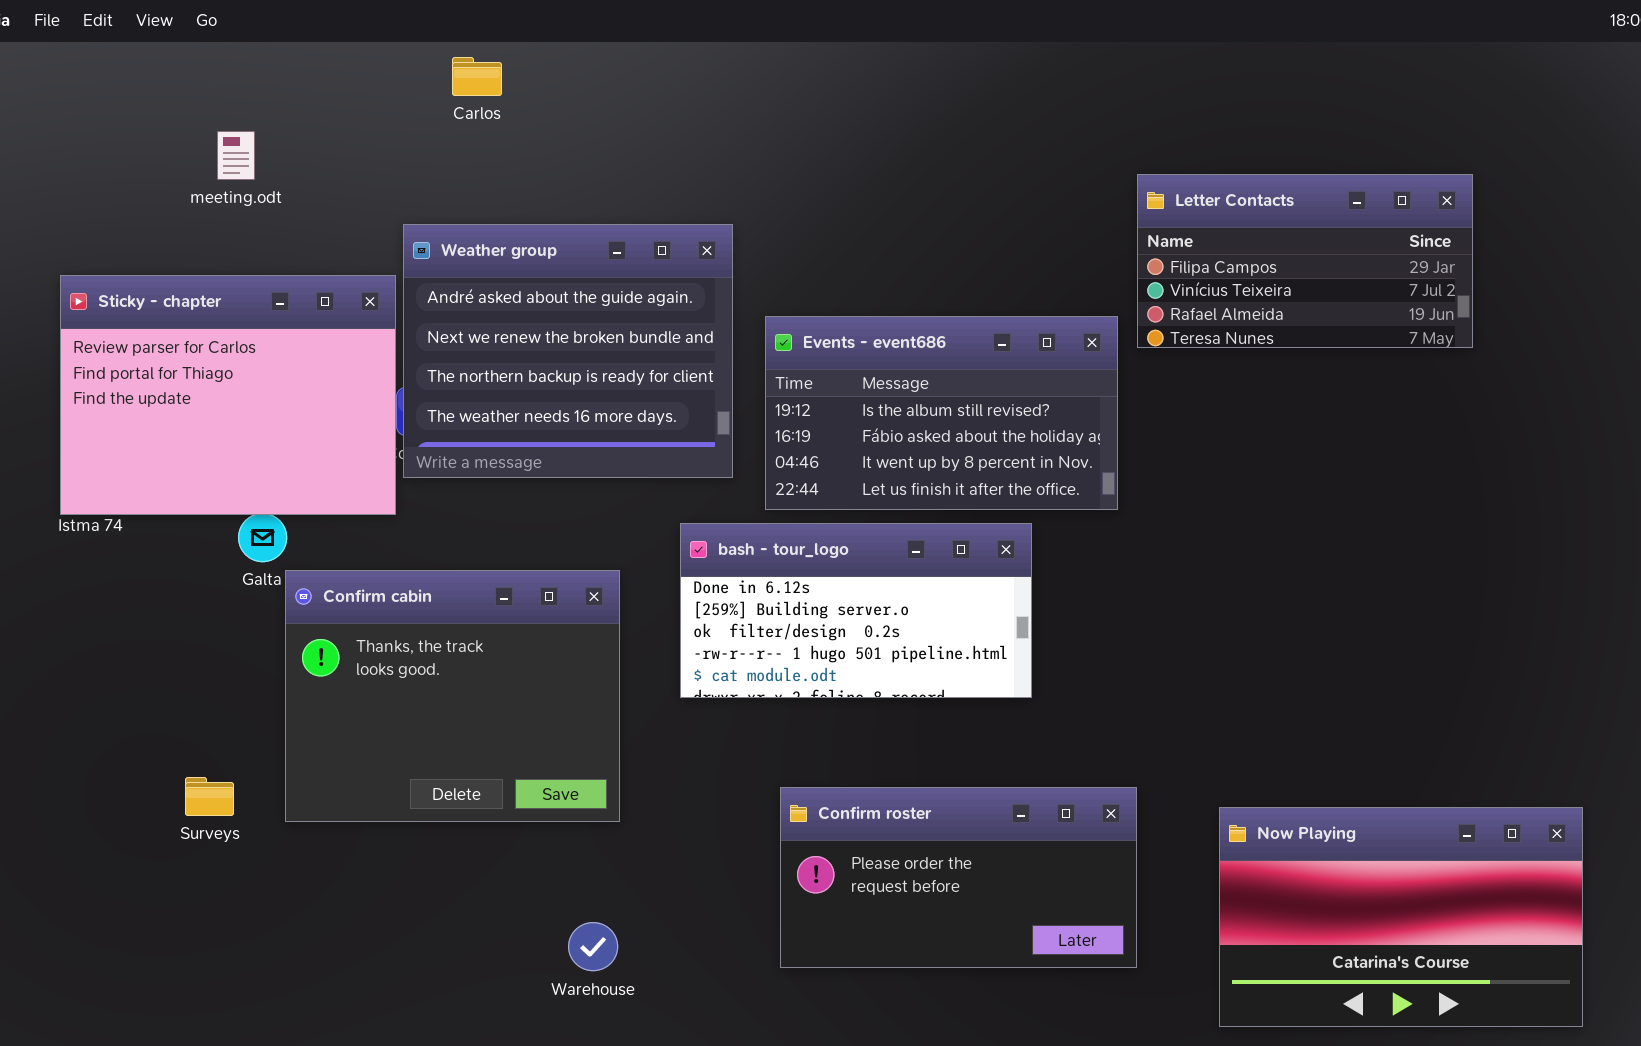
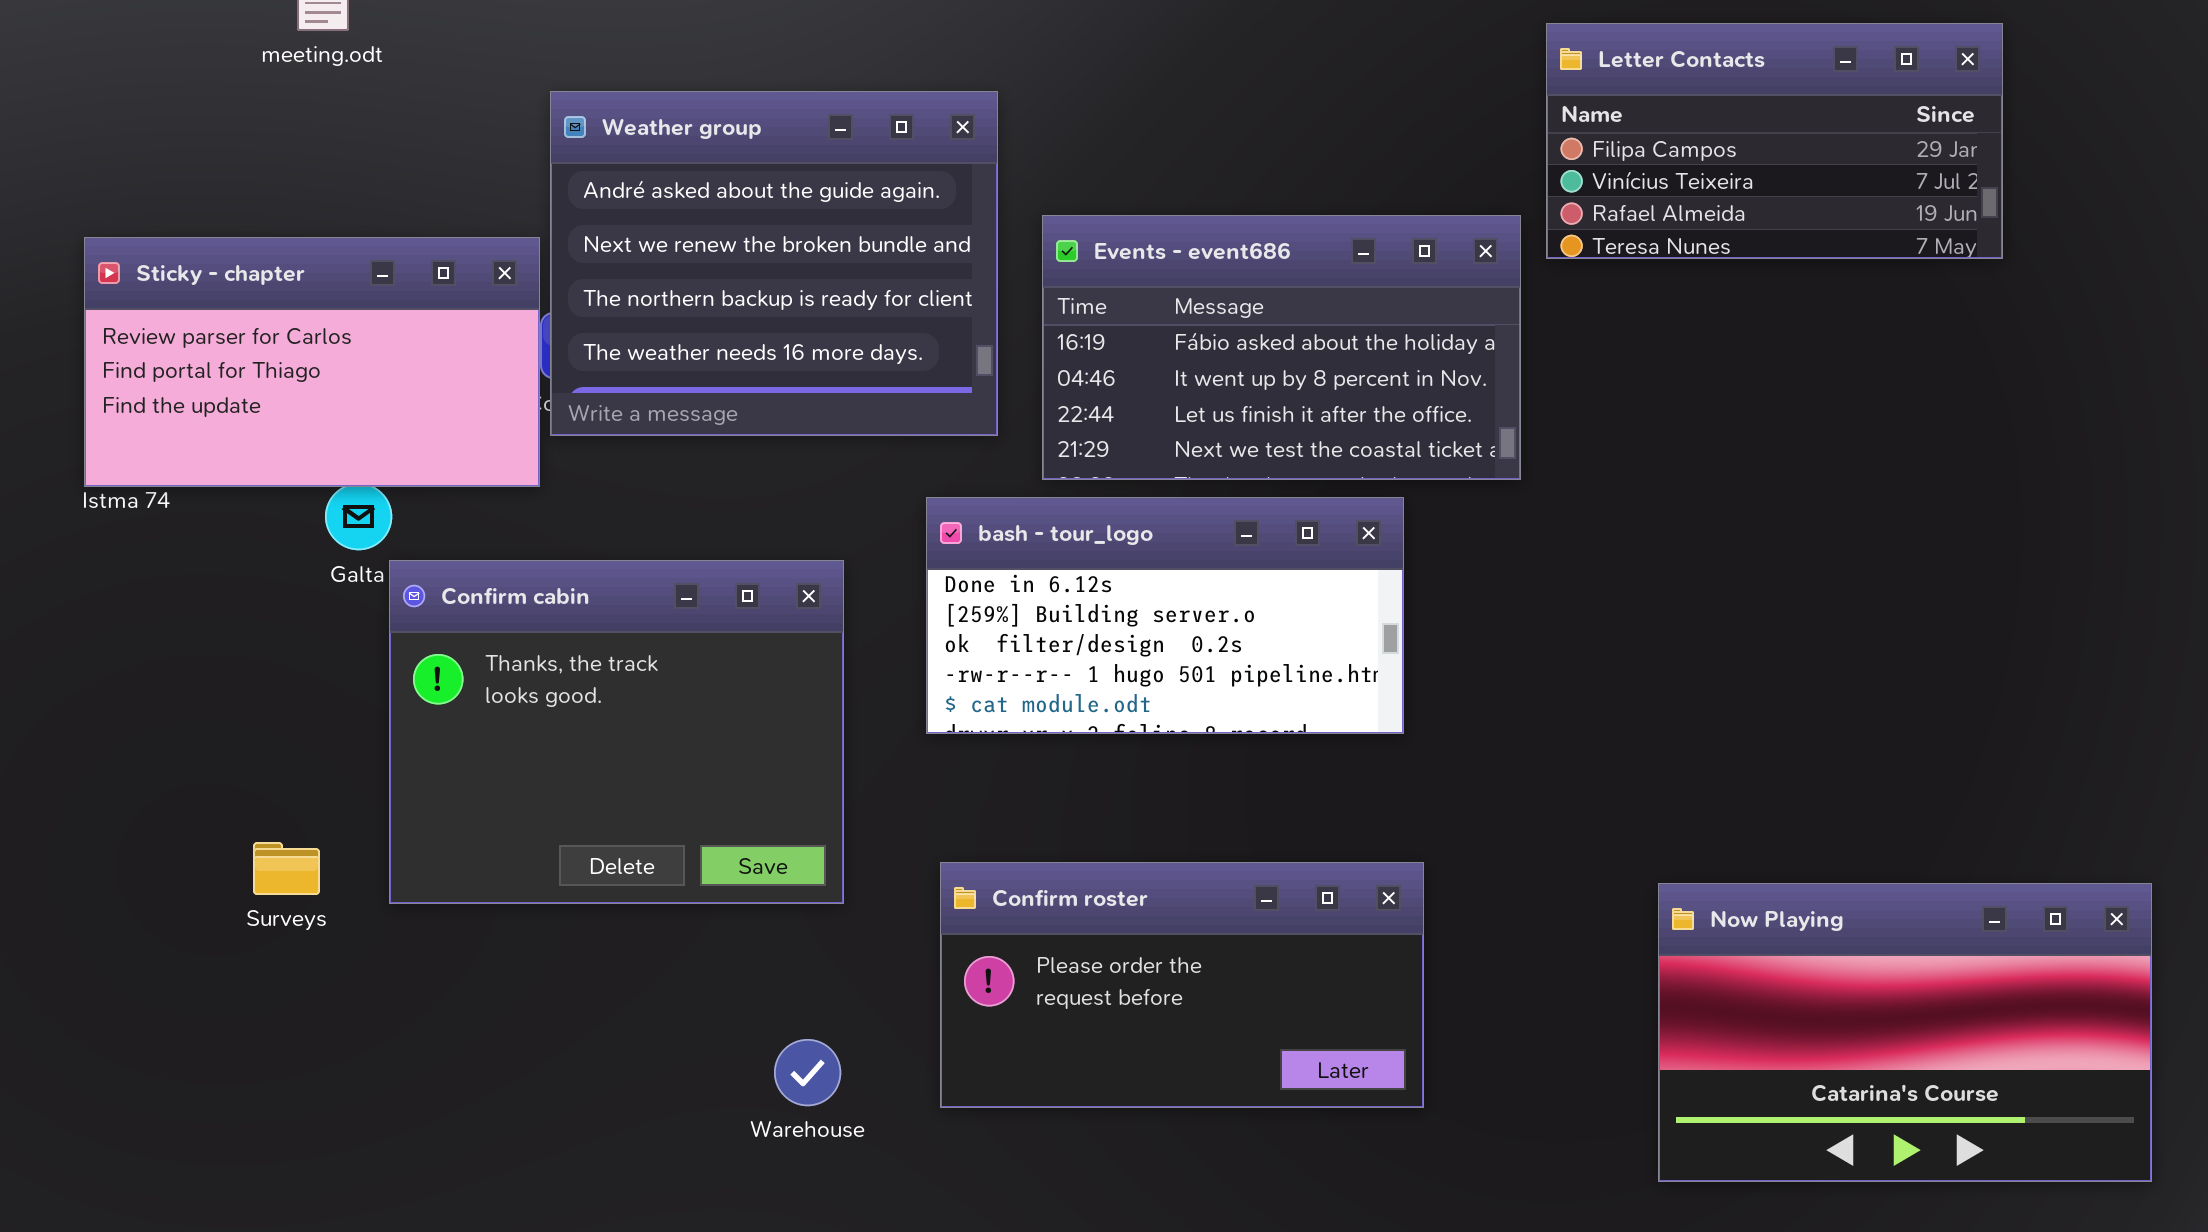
Sticky - chapter: [60,275,396,515] -> [84,237,540,487], resized
Events - event686: [765,316,1118,510] -> [1042,215,1521,480], scrolled down 1 row
Confirm roster: [780,787,1137,968] -> [940,862,1424,1108], moved

